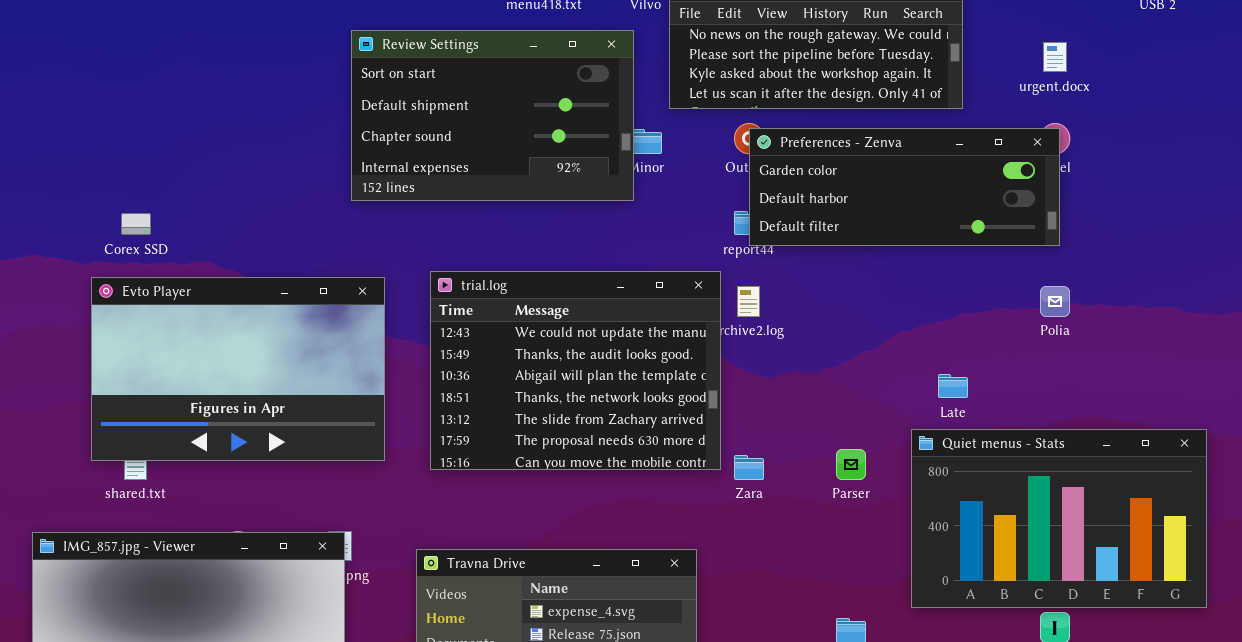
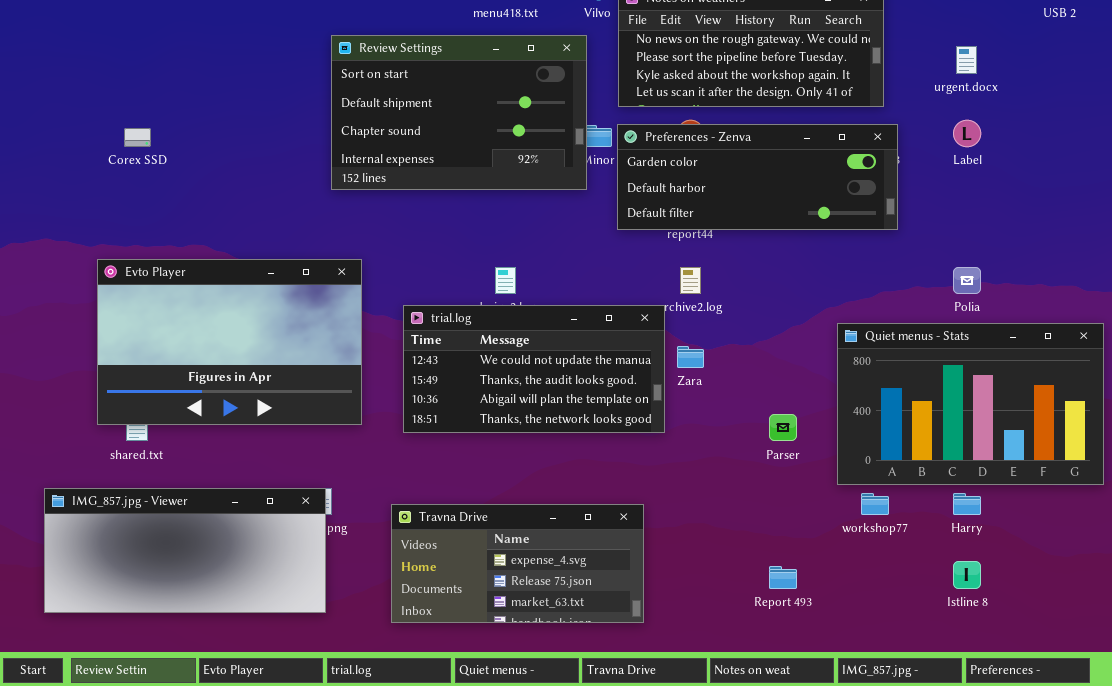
Preferences - Zenva: [749,128,1060,246] -> [617,124,898,230], moved
Corex SSD: [121,213,151,235] -> [124,128,151,147], moved
trial.log: [430,271,721,470] -> [403,305,665,433], resized
Quiet menus - Stats: [911,429,1207,608] -> [837,323,1104,485], moved
Zara: [734,455,764,480] -> [677,346,704,368], moved

